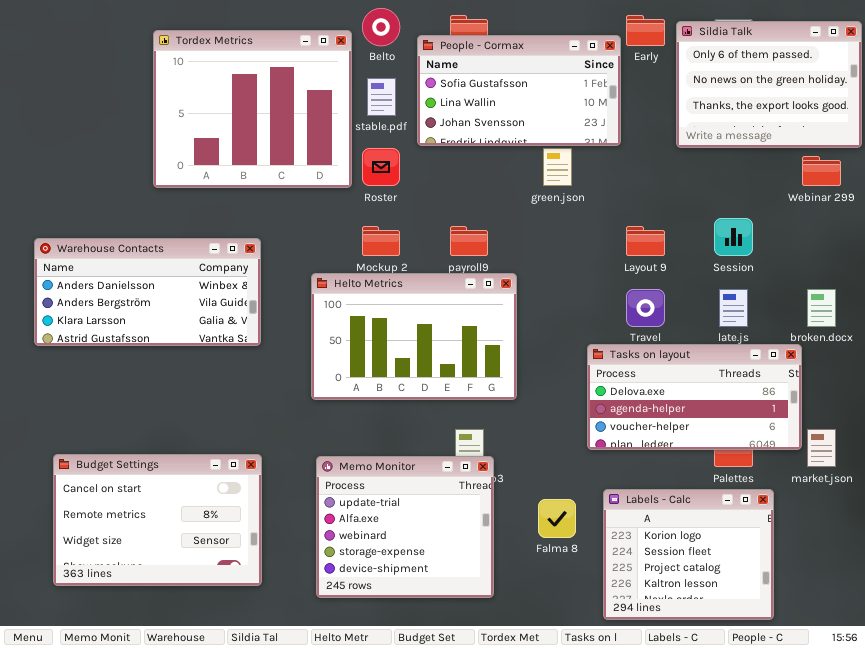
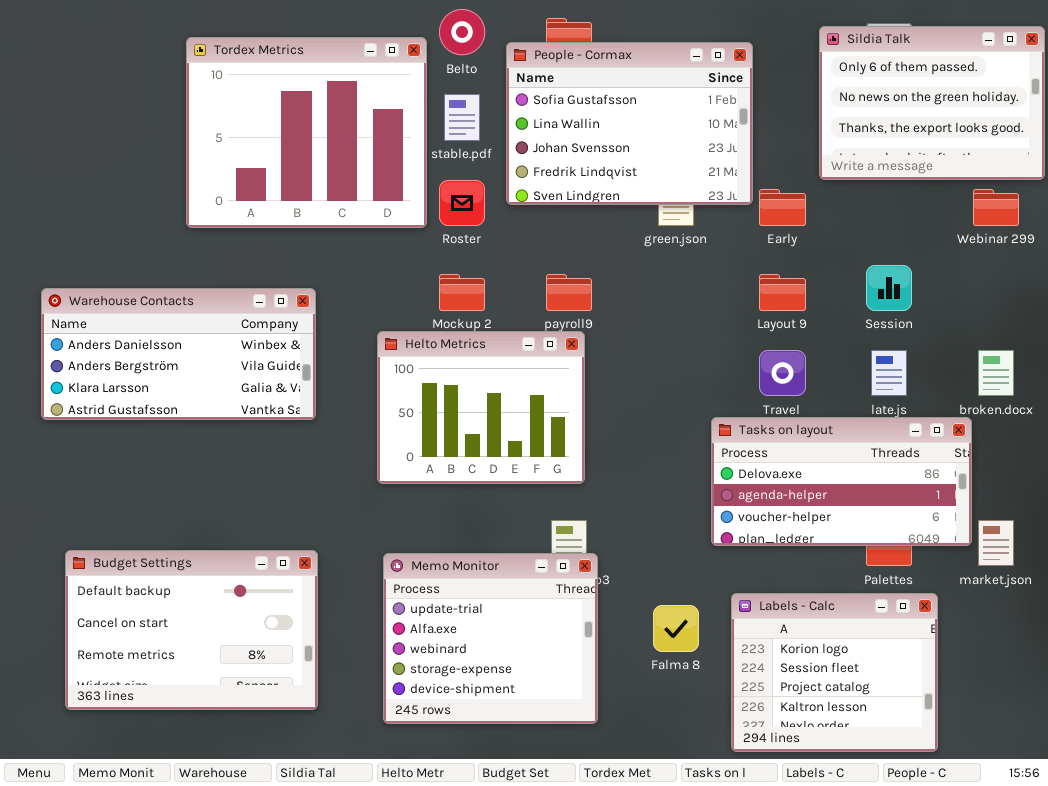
Early: [626,15,665,46] -> [759,189,806,226], moved
People - Cormax: [417,35,621,146] -> [506,42,753,205], resized
Helto Metrics: [311,273,517,400] -> [377,331,585,484], resized
Budget Settings: [53,454,262,586] -> [65,550,318,710], scrolled up 1 row

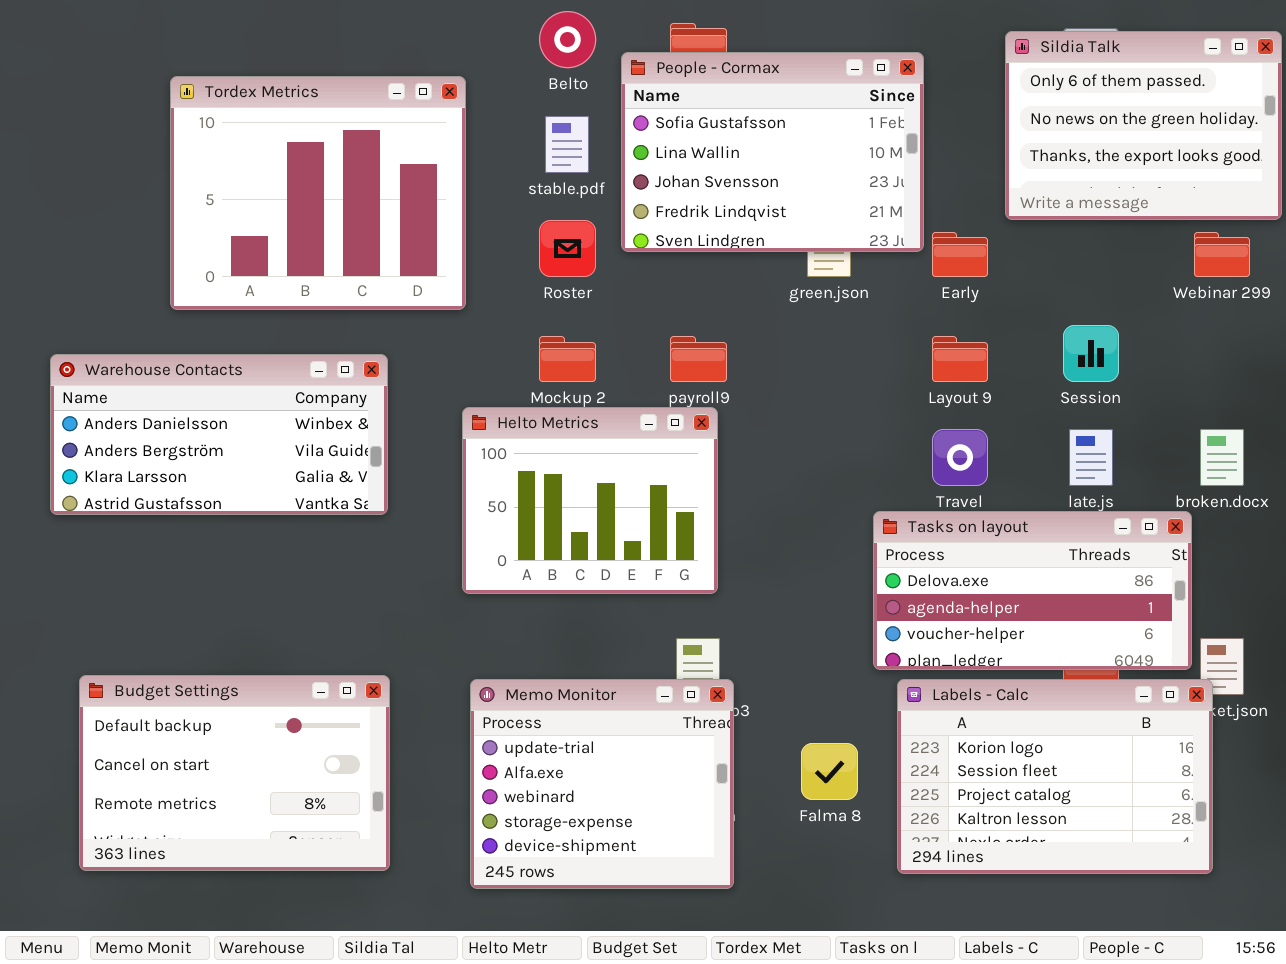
Tordex Metrics: [186,37,427,228] -> [170,76,466,310], moved
Labels - Calc: [731,593,938,752] -> [897,679,1213,874], moved, resized

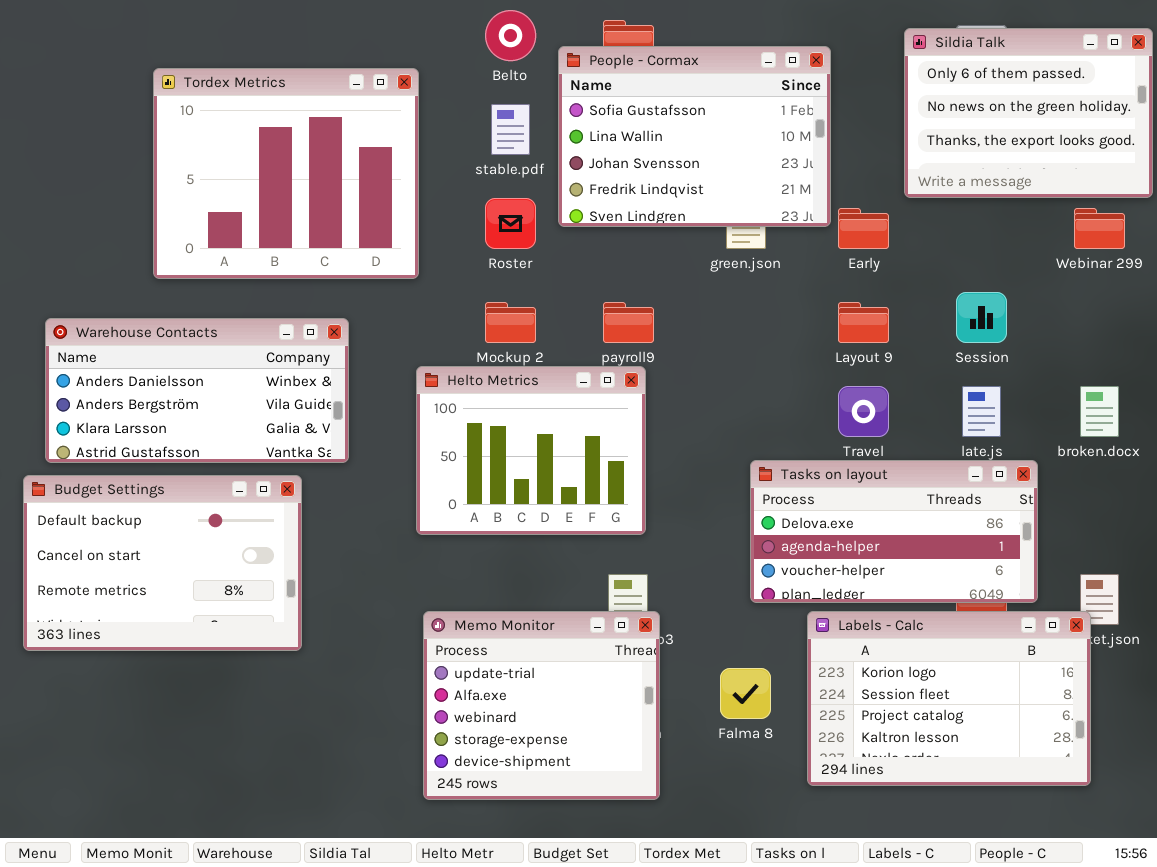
Tasks on layout: [873,511,1192,670] -> [750,460,1038,603], moved
Budget Settings: [79,675,390,871] -> [23,475,302,651], moved

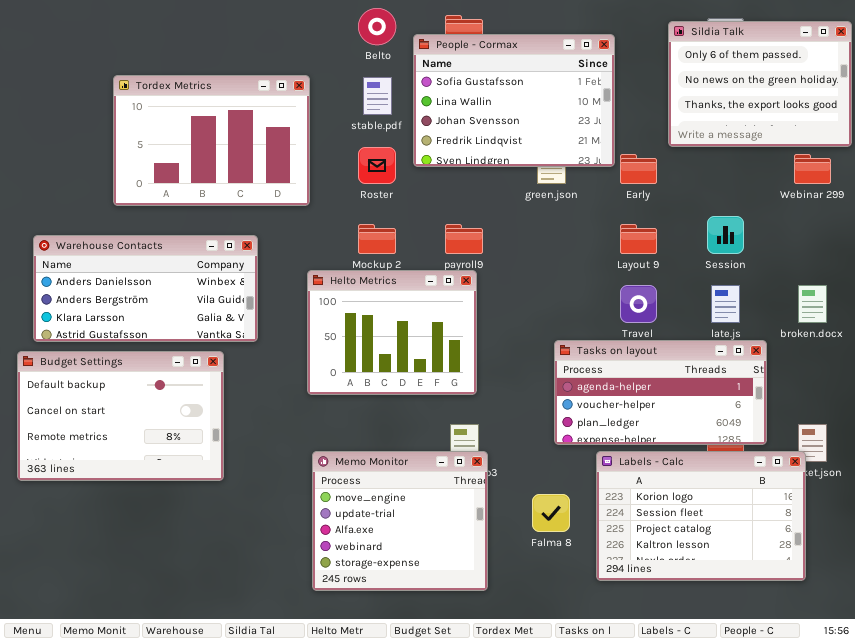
Tordex Metrics: [153,68,419,279] -> [113,75,310,206], resized
Tasks on layout: [750,460,1038,603] -> [554,340,767,445], scrolled down 1 row
Memo Monitor: [423,611,660,800] -> [312,451,488,591], scrolled up 1 row

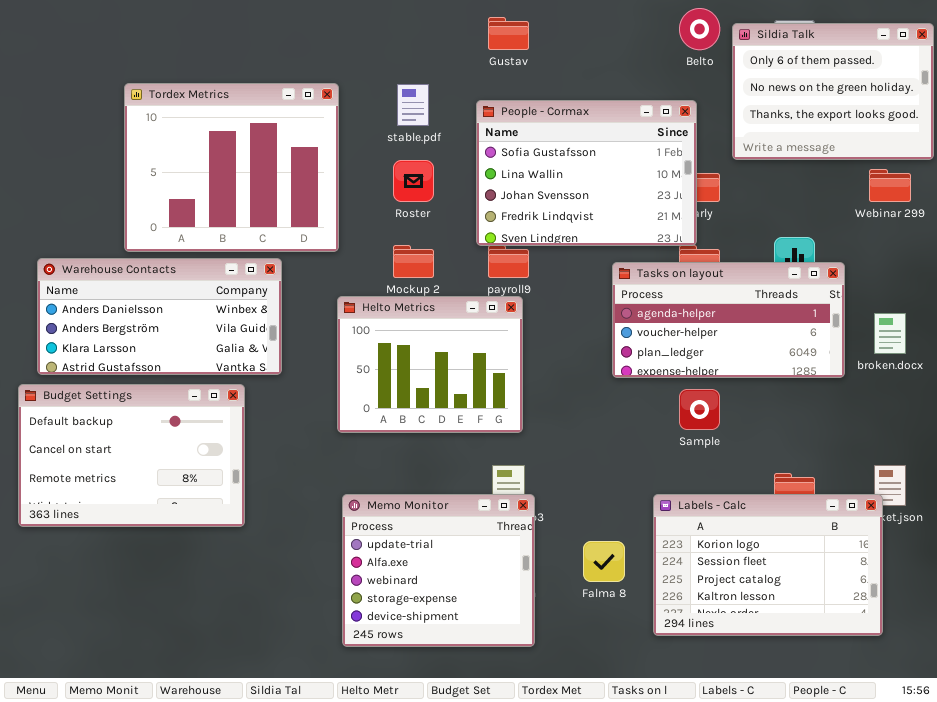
Belto: [358,8,396,45] -> [679,8,720,50], moved
People - Cormax: [413,34,615,167] -> [476,100,697,246], moved
Tordex Metrics: [113,75,310,206] -> [124,83,339,252], resized
Tasks on layout: [554,340,767,445] -> [612,262,845,378], moved
Memo Monitor: [312,451,488,591] -> [342,494,535,647], scrolled down 1 row

